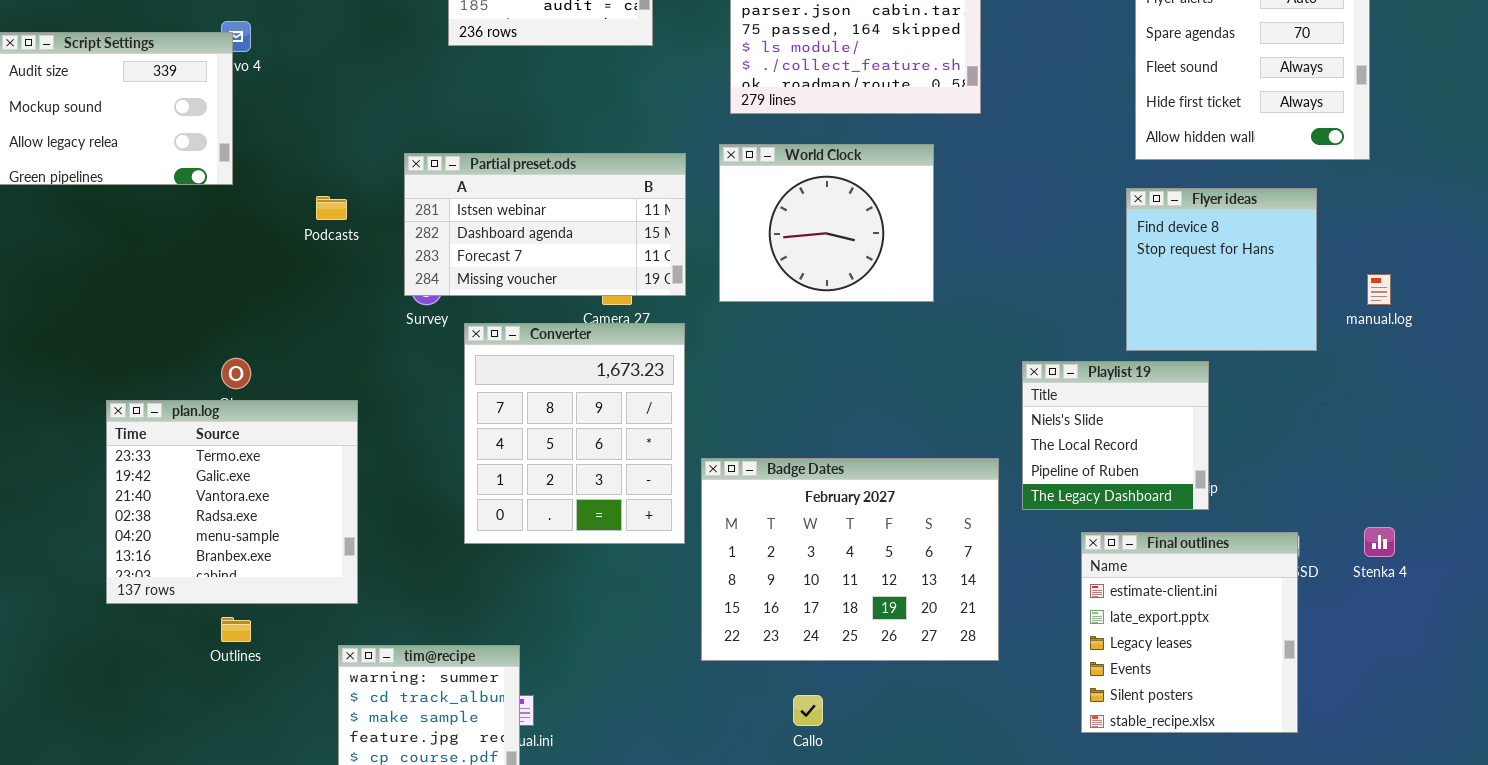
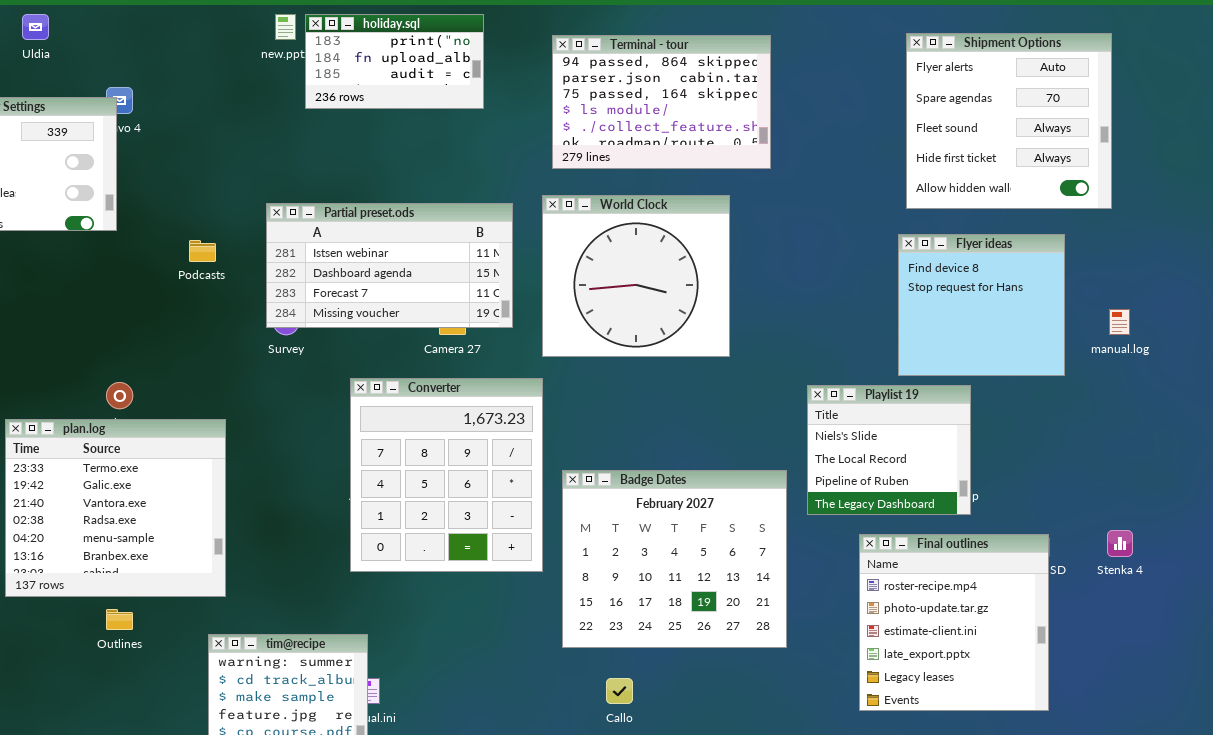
World Clock: [719,144,934,302] -> [542,195,730,357], resized
Converter: [464,323,685,544] -> [350,378,543,572], moved
Badge Dates: [701,458,999,661] -> [562,470,787,648], resized
Final outlines: [1081,532,1298,733] -> [859,534,1049,711], scrolled up 2 rows

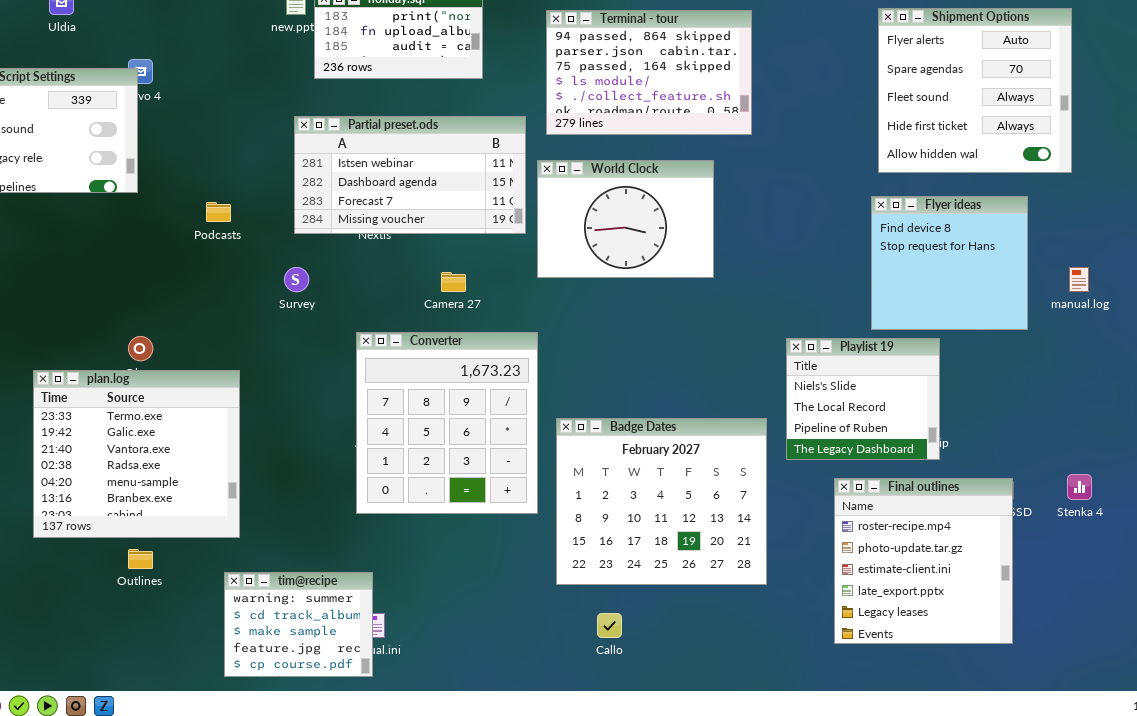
World Clock: [542,195,730,357] -> [537,160,714,278], resized
Partial preset.ods: [266,203,513,328] -> [294,116,526,234], moved

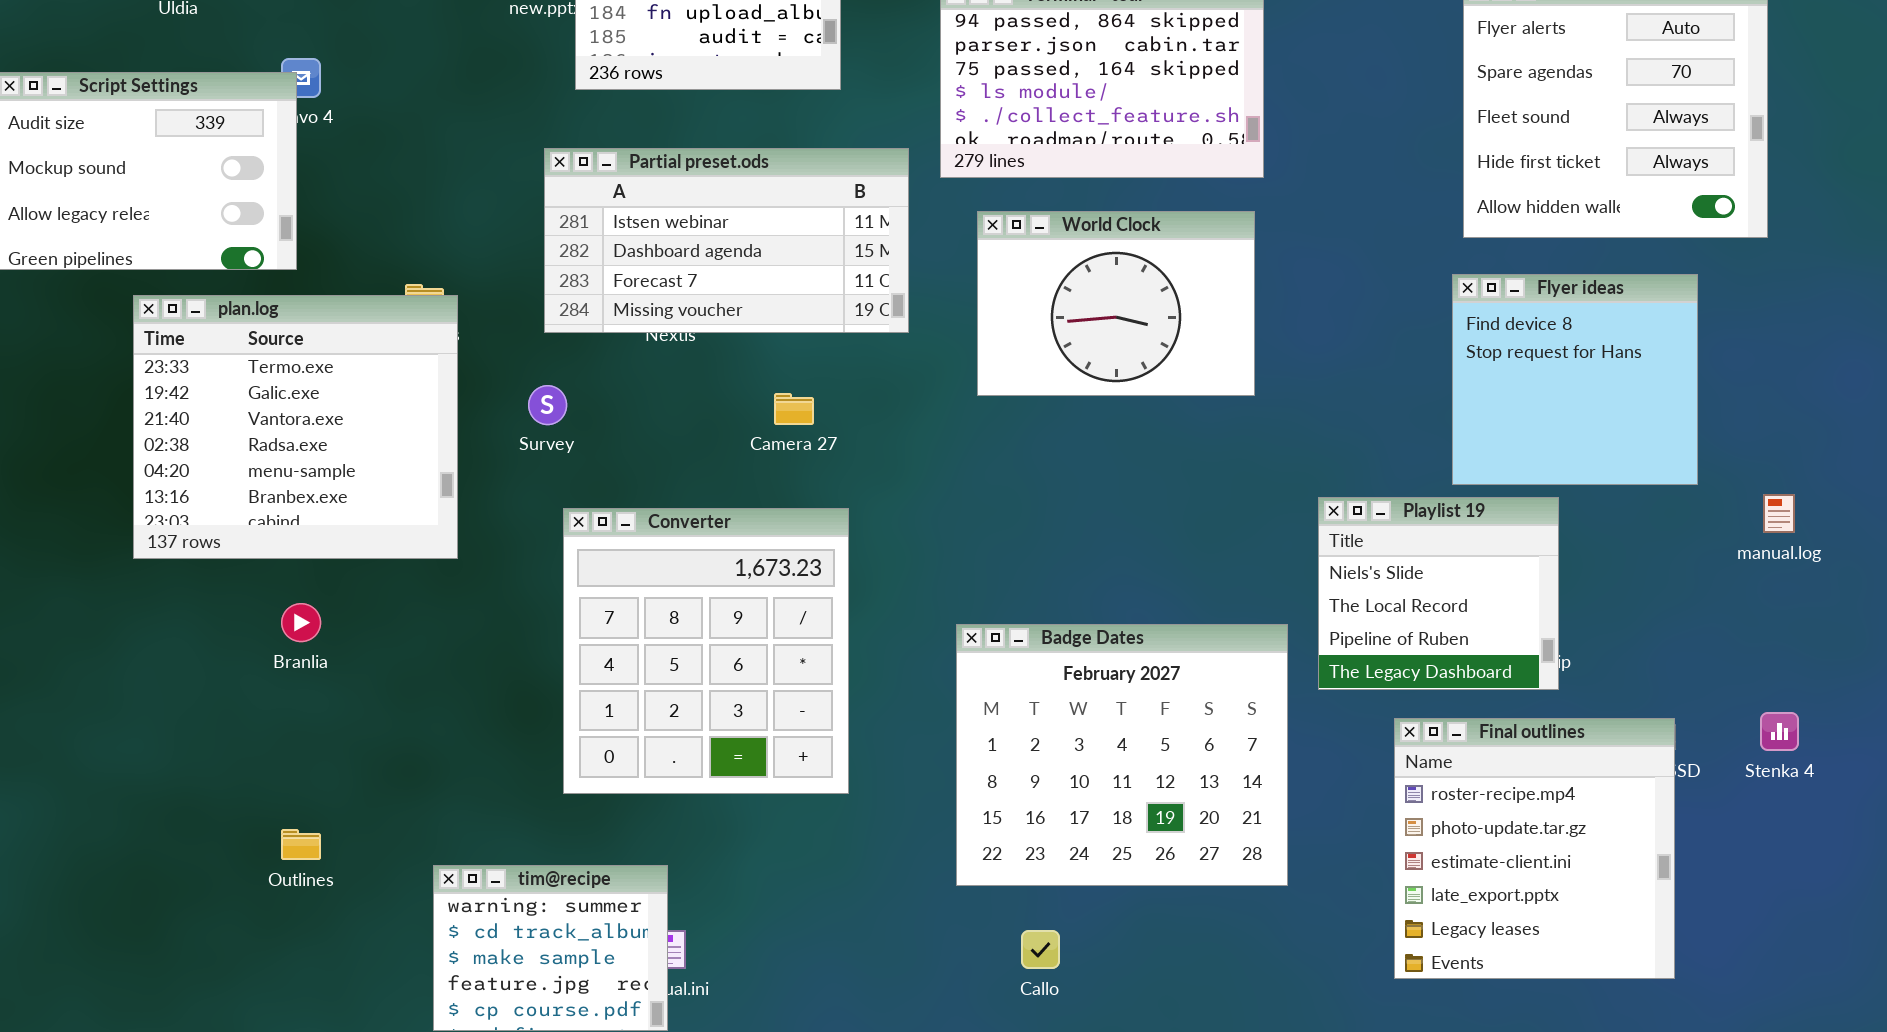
World Clock: [537,160,714,278] -> [977,211,1255,396], moved
manual.log: [1069,267,1089,292] -> [1763,494,1795,533], moved
Converter: [356,332,538,514] -> [563,508,849,794], moved
plan.log: [33,370,240,538] -> [133,295,458,559], moved

